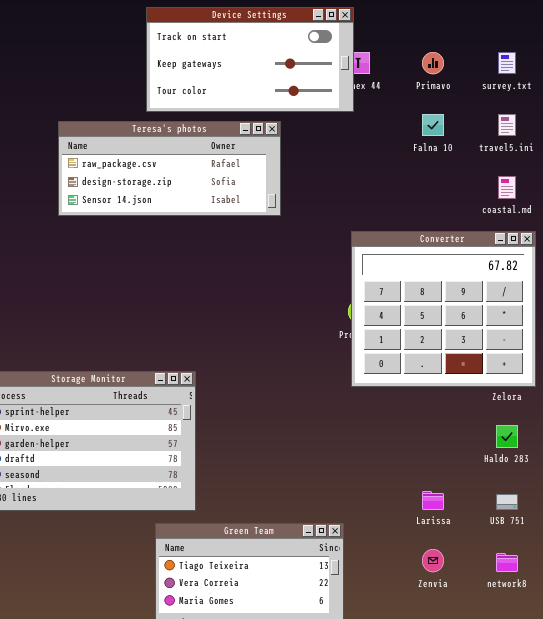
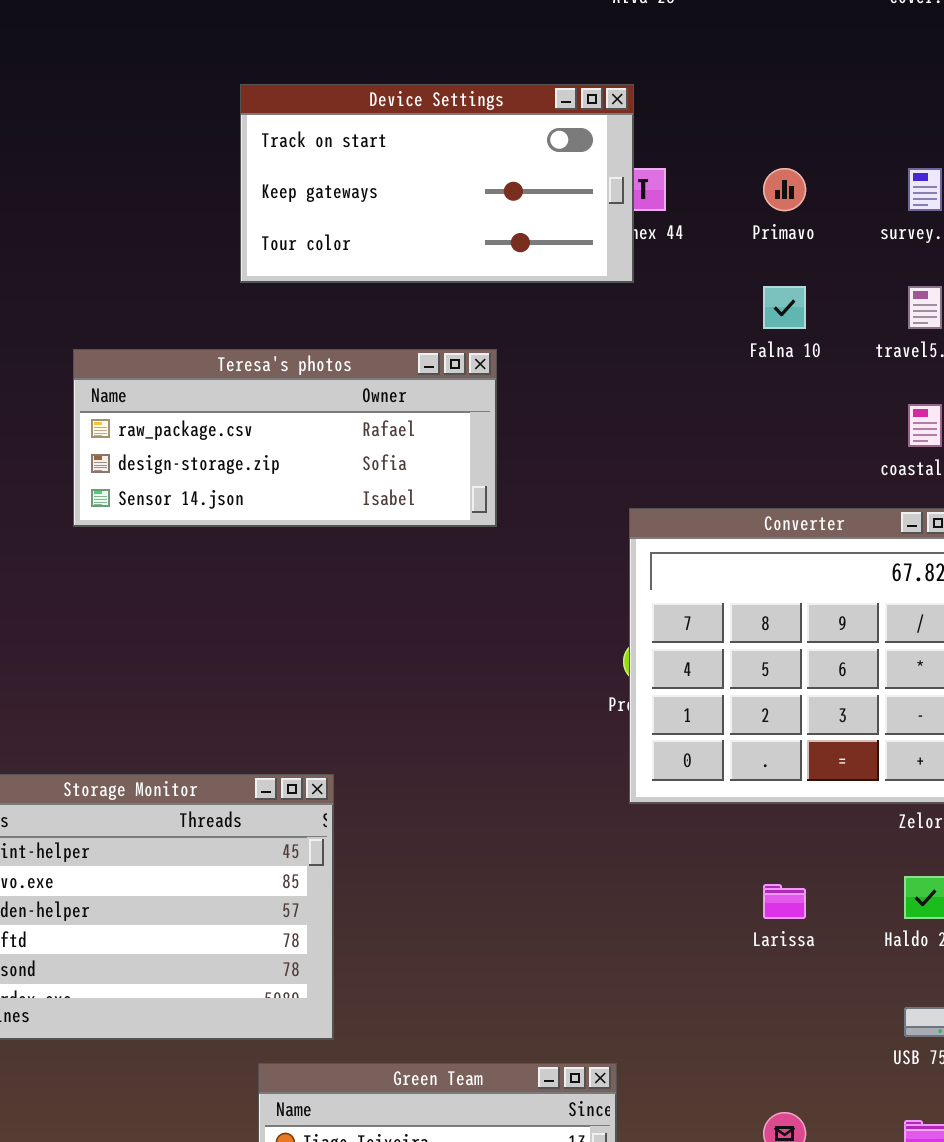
Teresa's photos: [58,121,281,216] -> [73,349,497,527], moved
Larissa: [422,491,444,510] -> [763,884,806,919], moved

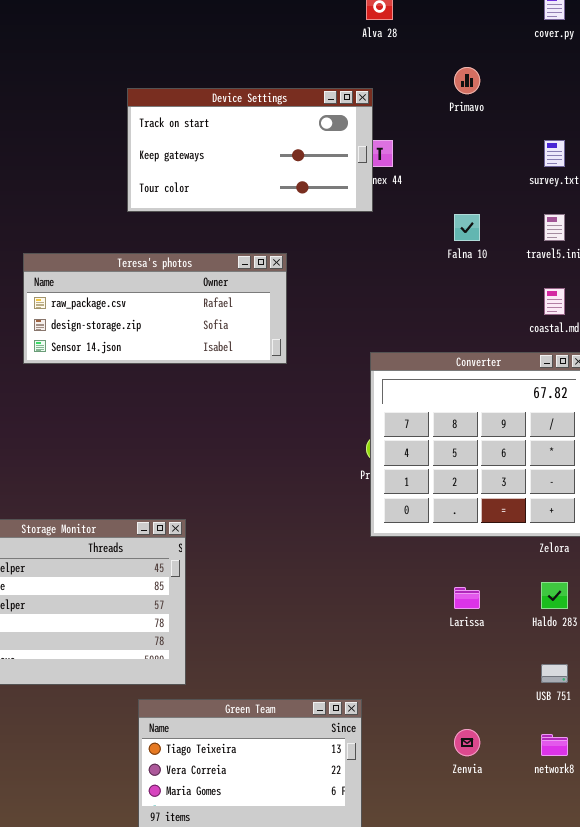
Primavo: [763,168,806,211] -> [454,67,480,94], moved

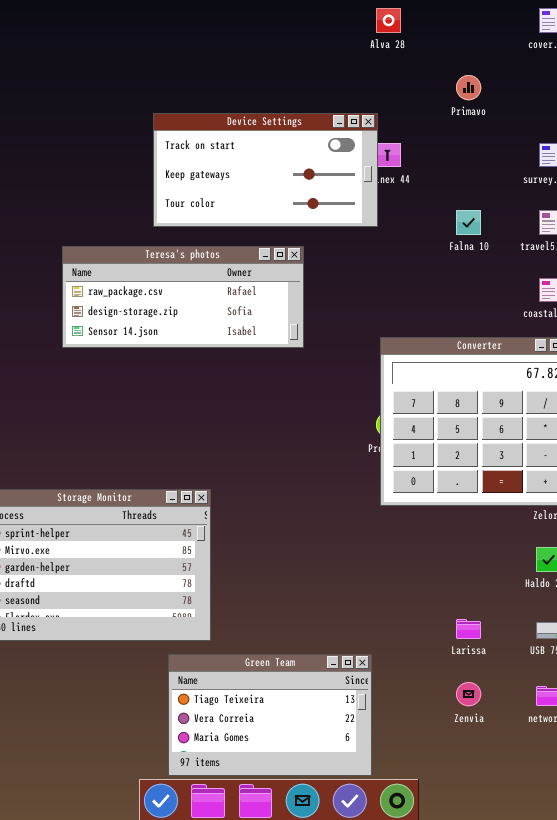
Device Settings: [127,88,373,212] -> [153,113,378,227], moved
Larissa: [454,587,480,609] -> [456,619,481,639], moved

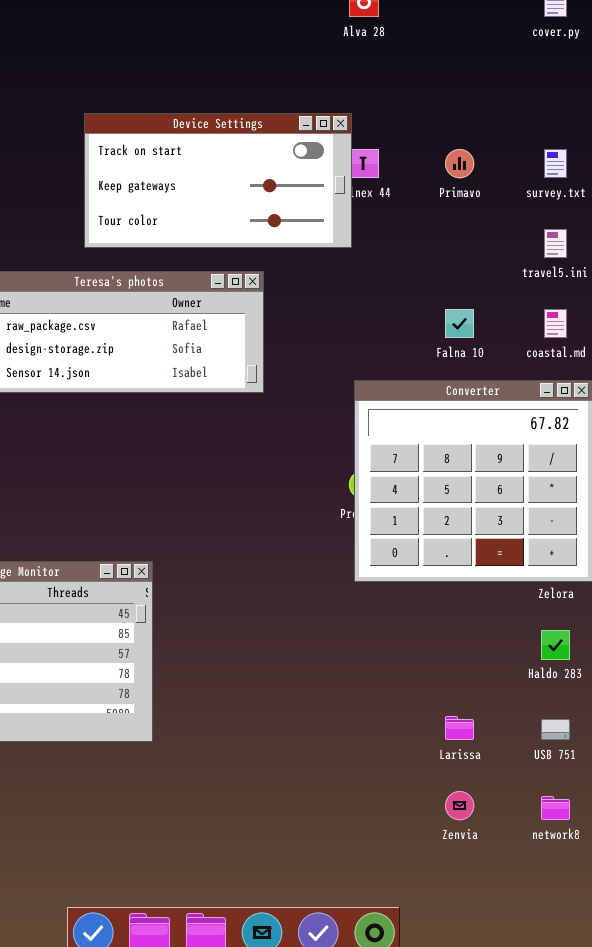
Primavo: [456,75,481,100] -> [445,149,474,178], moved
Falna 10: [456,210,481,235] -> [445,309,474,338], moved
Green Team: [168,654,372,776] -> none, closed

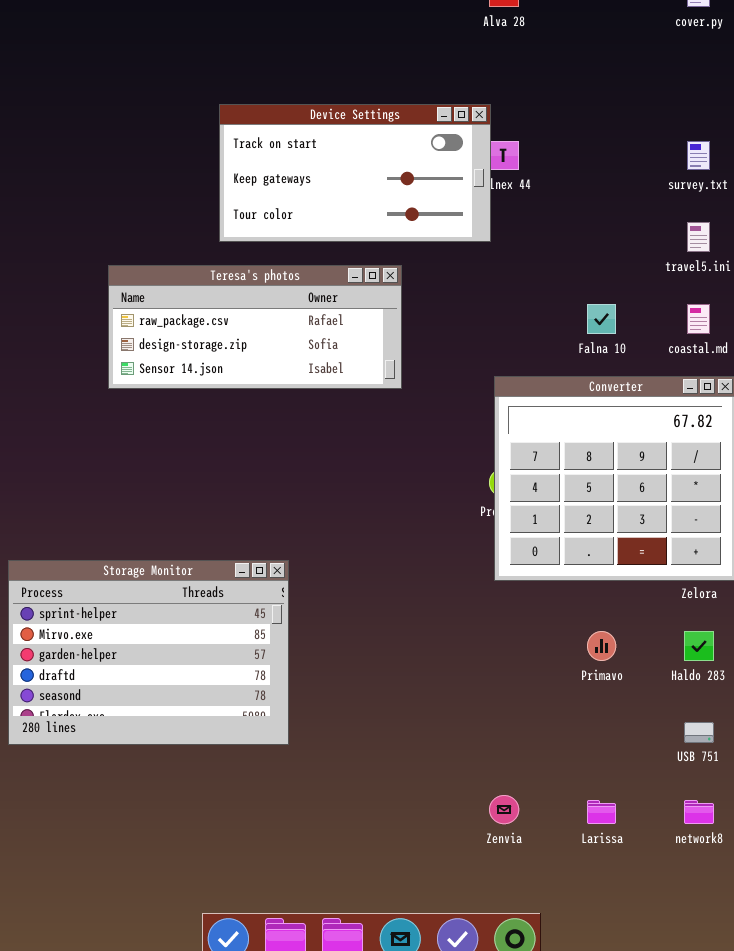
Primavo: [445,149,474,178] -> [587,631,616,661], moved
Larissa: [445,716,474,740] -> [587,800,616,824], moved
Zenvia: [445,791,474,820] -> [489,795,519,824], moved

